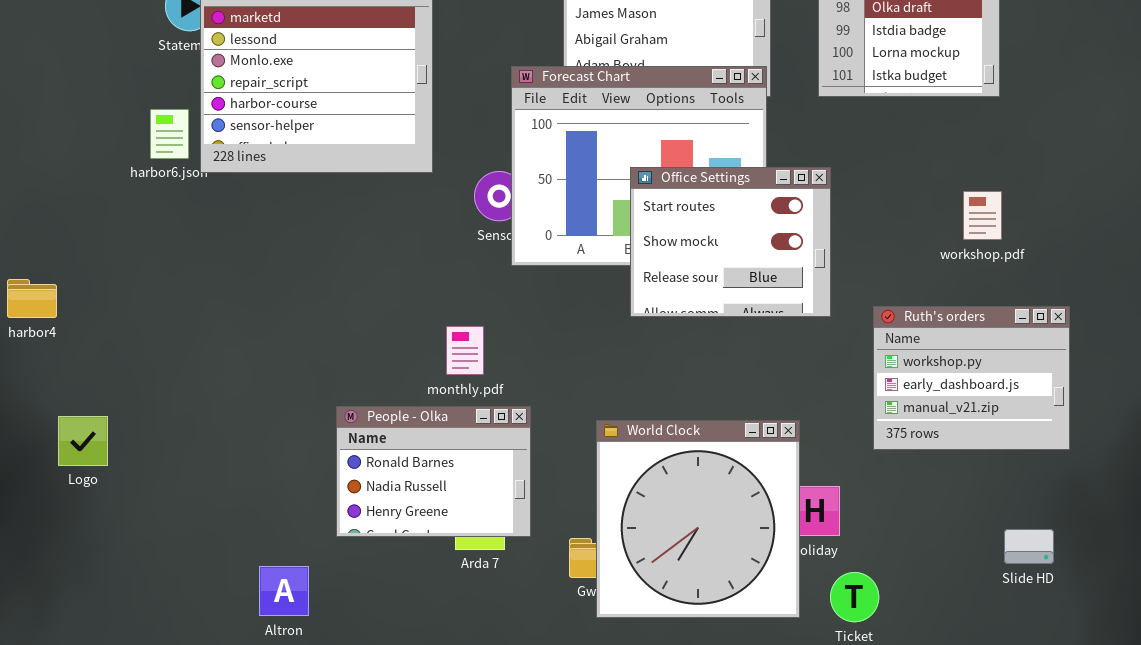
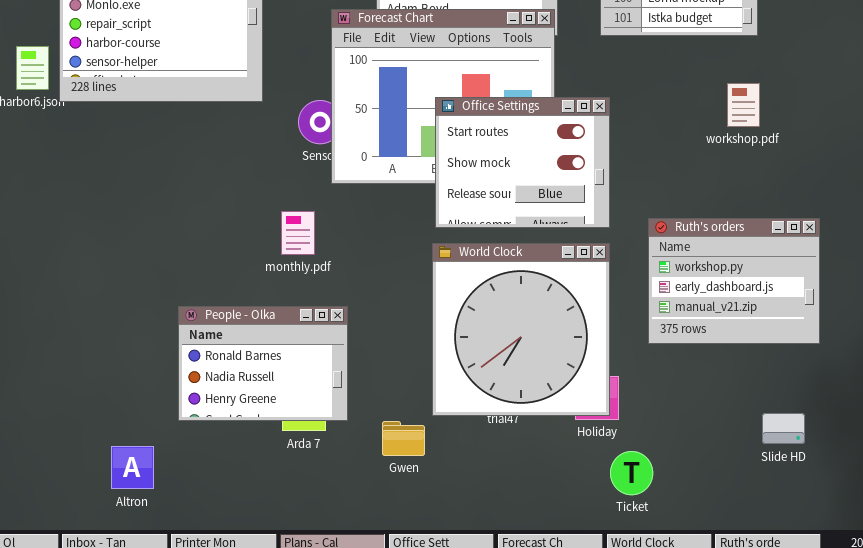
workshop.pdf: [963,191,1002,240] -> [727,83,760,127], moved
monthly.pdf: [446,326,484,375] -> [281,211,315,255], moved
World Clock: [596,420,800,618] -> [432,243,610,416], moved

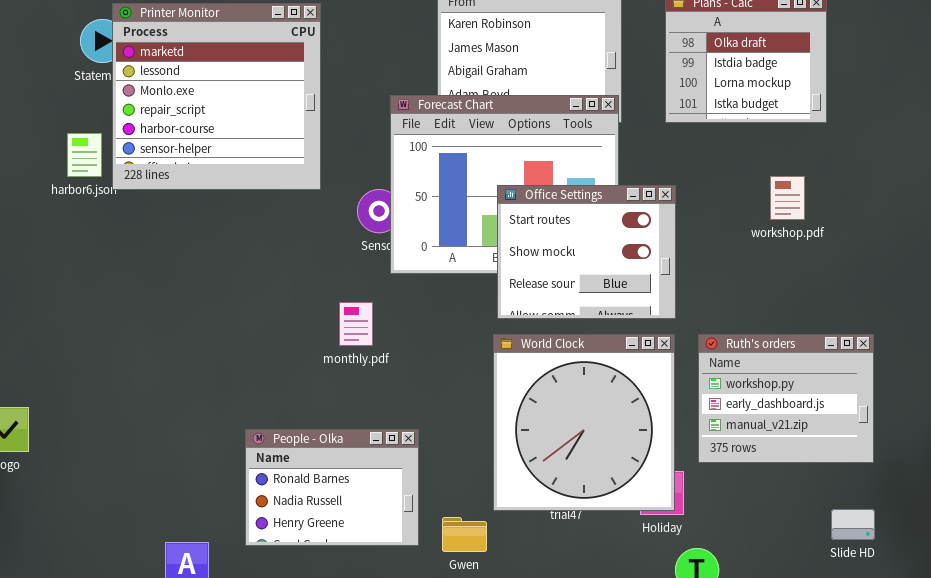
workshop.pdf: [727,83,760,127] -> [770,176,805,220], moved
Ruth's orders: [648,218,820,344] -> [698,334,874,463], moved
People - Olka: [178,306,348,421] -> [245,429,419,546], moved

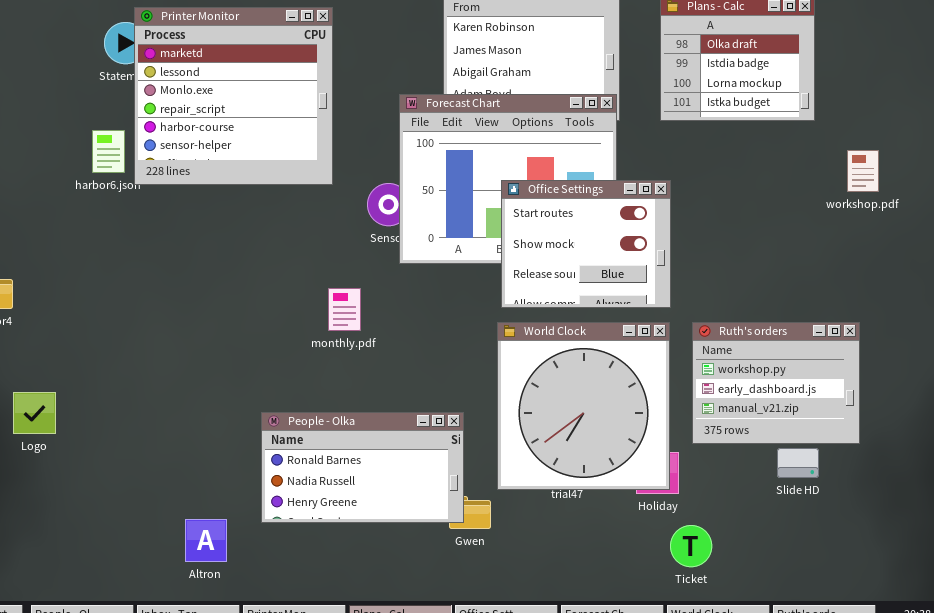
workshop.pdf: [770,176,805,220] -> [847,150,879,192], moved
monthly.pdf: [339,302,373,346] -> [328,288,361,331], moved
People - Olka: [245,429,419,546] -> [261,412,464,523], resized
Slide HD: [831,509,875,540] -> [777,448,819,478], moved

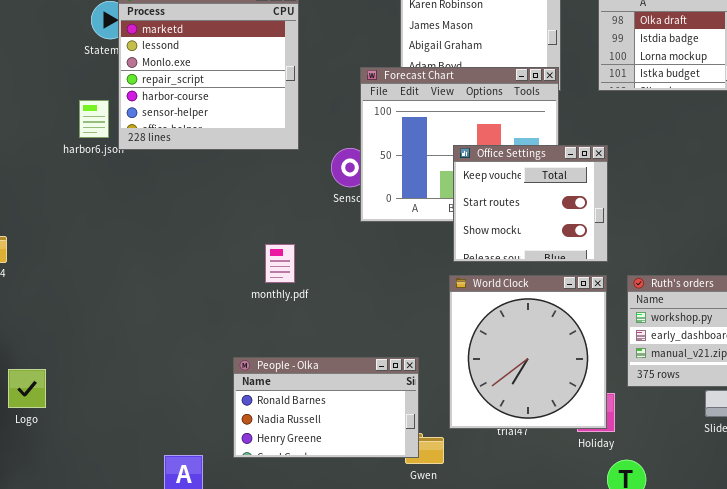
Office Settings: [501,180,671,308] -> [453,145,608,262], scrolled up 1 row
monthly.pdf: [328,288,361,331] -> [265,244,295,283], moved
Logo: [13,392,56,434] -> [8,369,46,408], moved

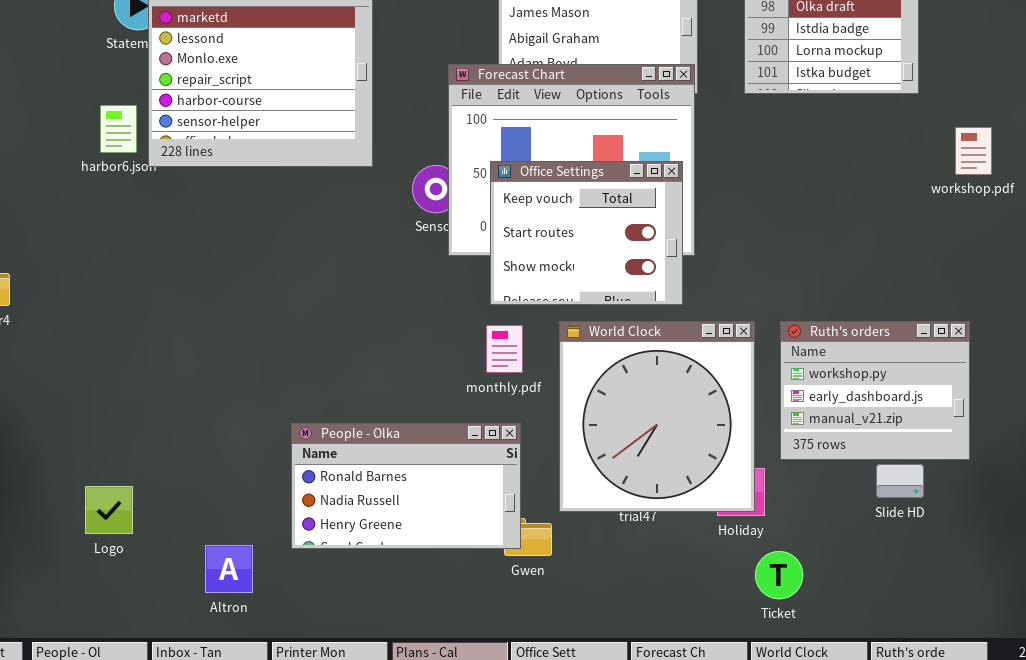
Office Settings: [453,145,608,262] -> [490,161,683,305], moved
monthly.pdf: [265,244,295,283] -> [486,325,523,373], moved
Logo: [8,369,46,408] -> [85,486,133,534], moved

